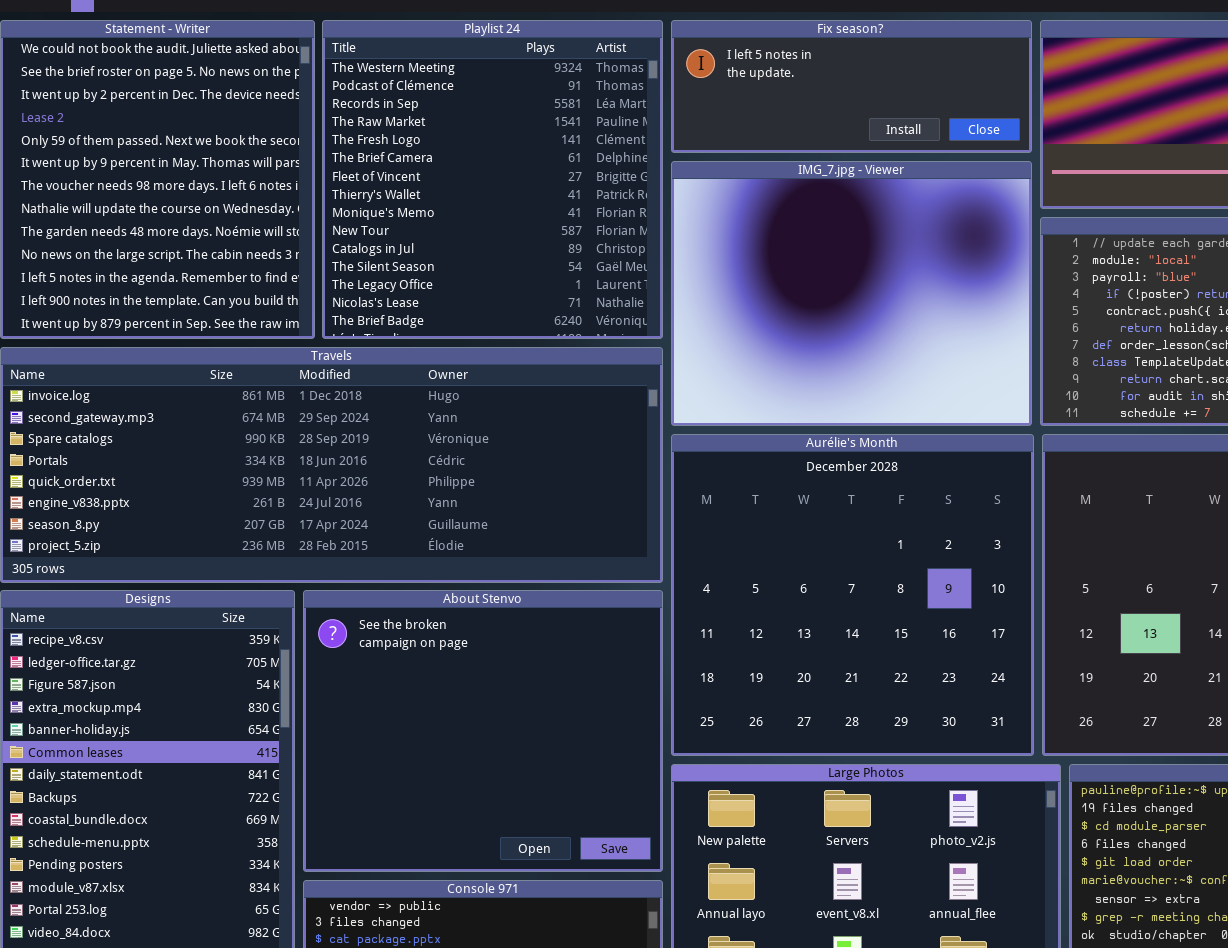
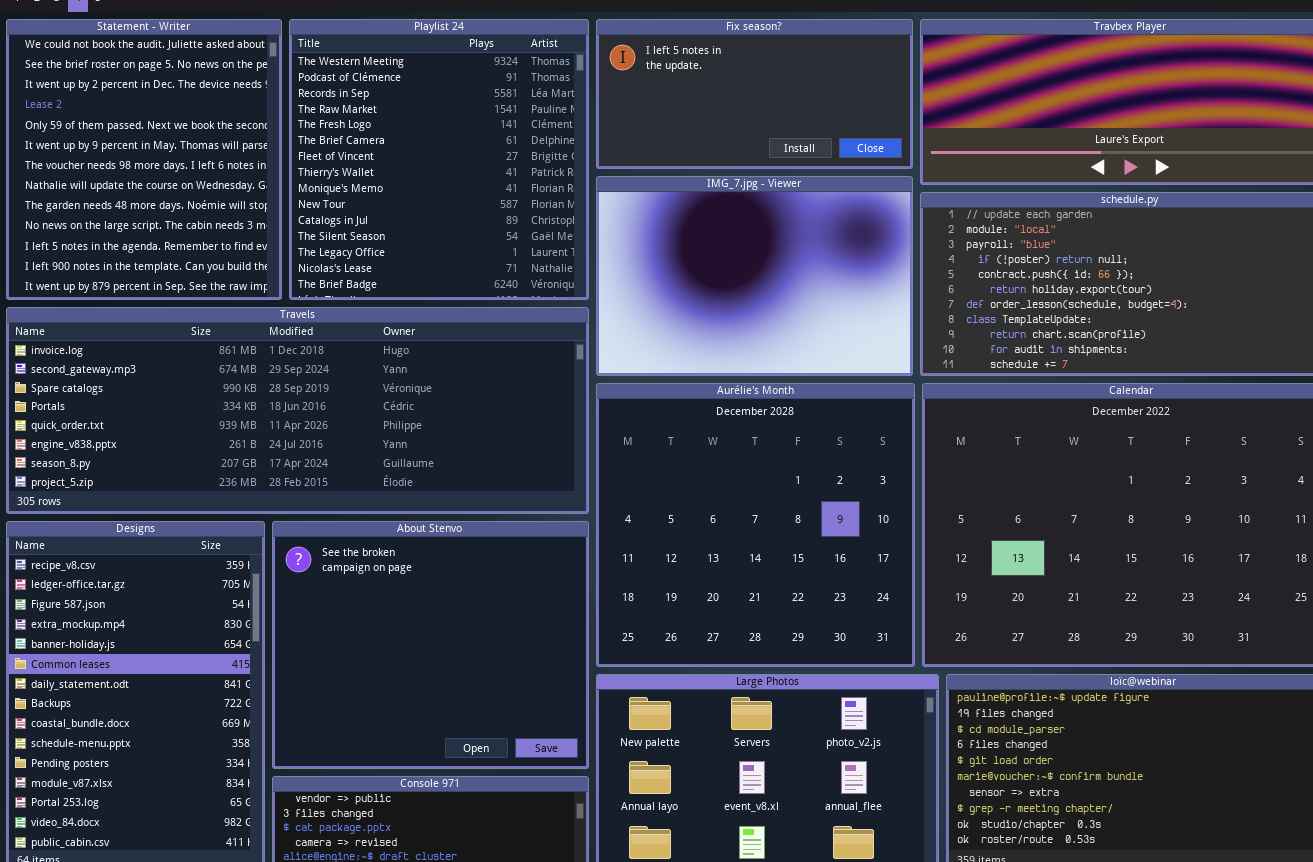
Fix season?: [671,20,1032,153] -> [596,19,913,169], resized
IMG_7.jpg - Viewer: [671,161,1032,426] -> [596,176,913,376], resized

